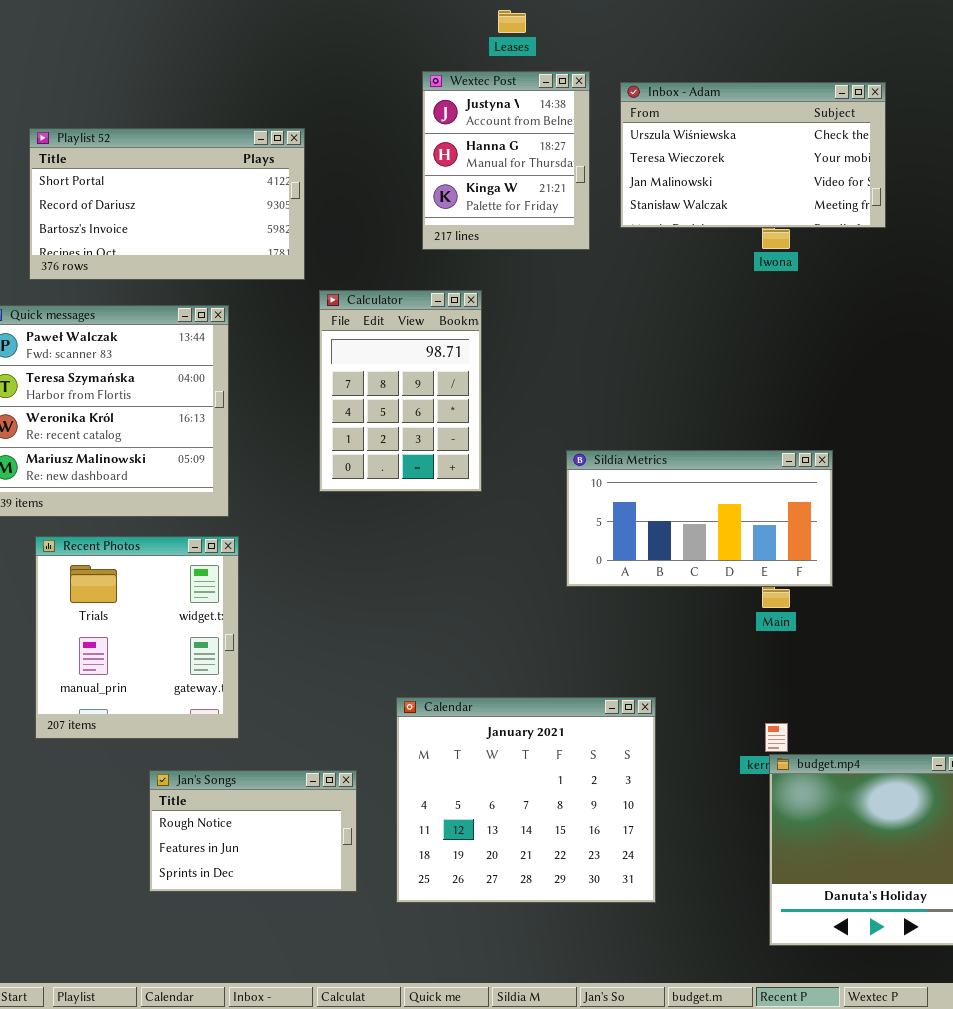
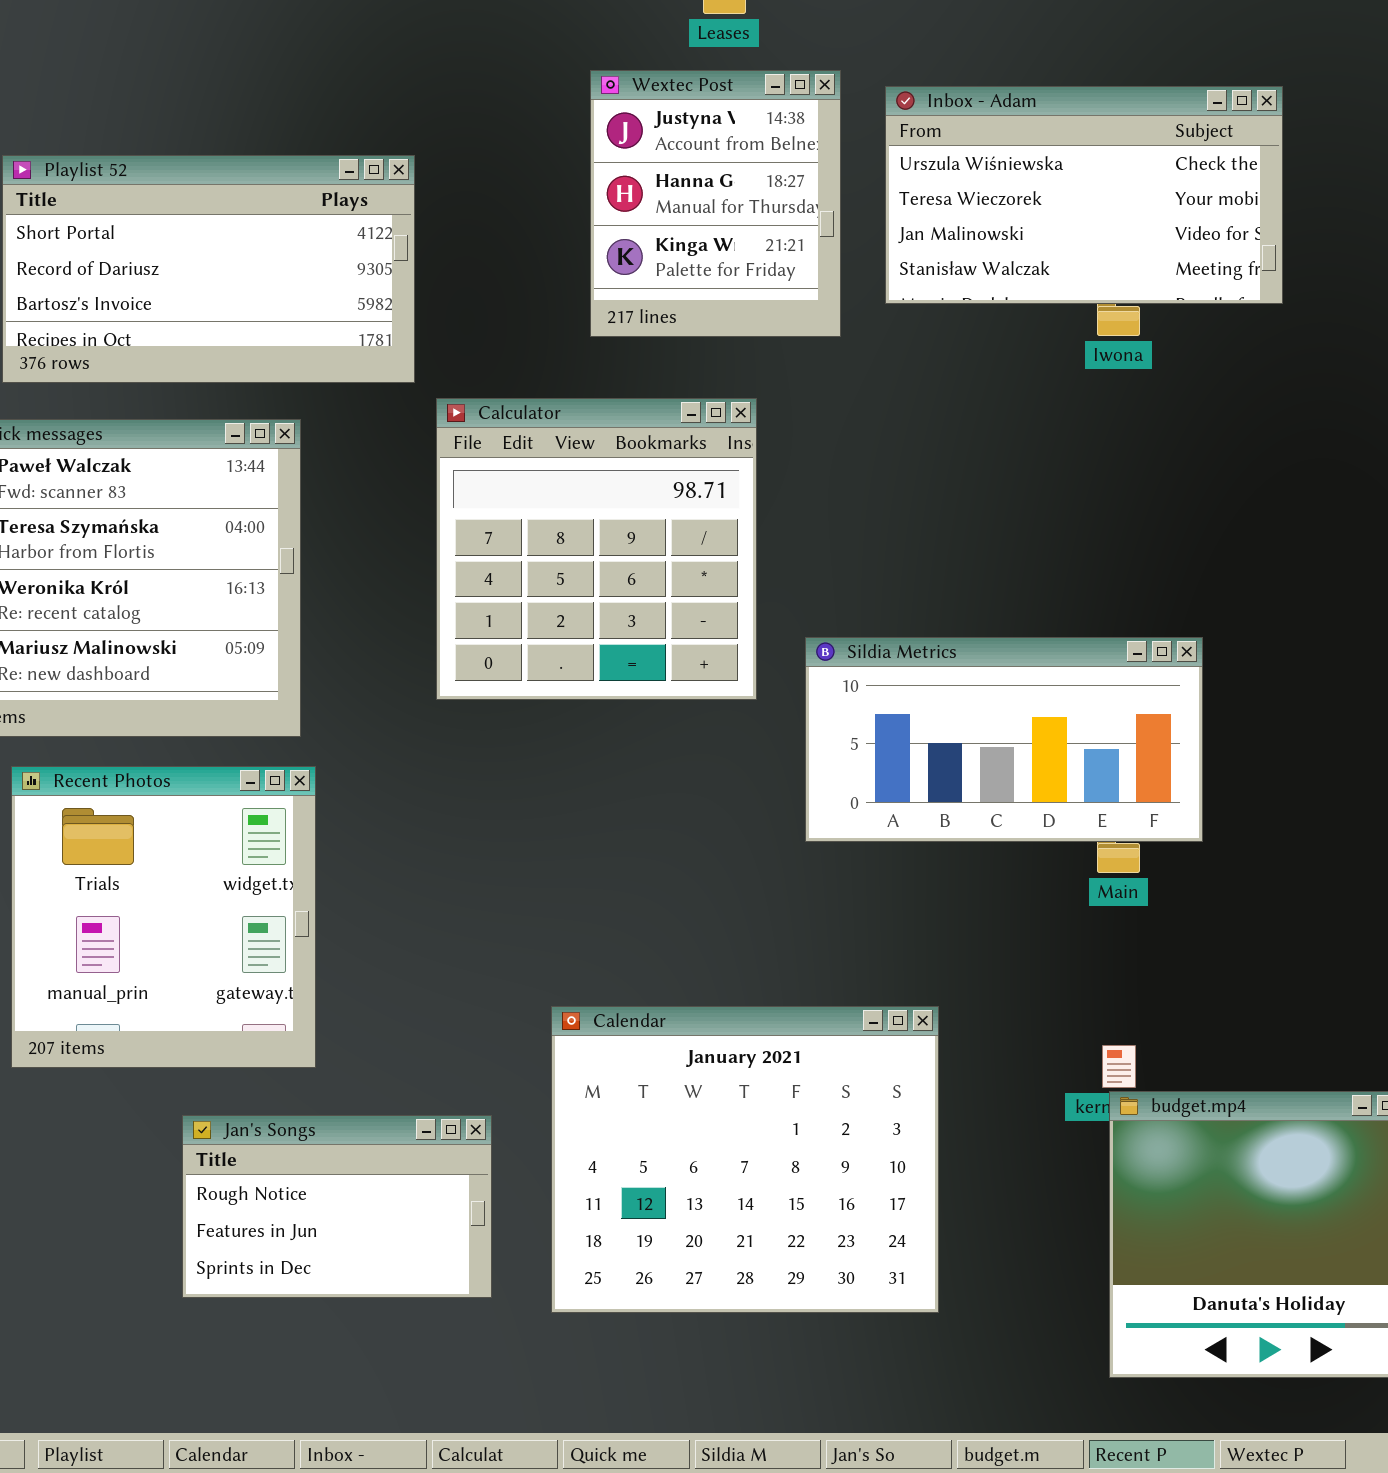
Calculator: [319,290,482,492] -> [436,398,757,700], resized

